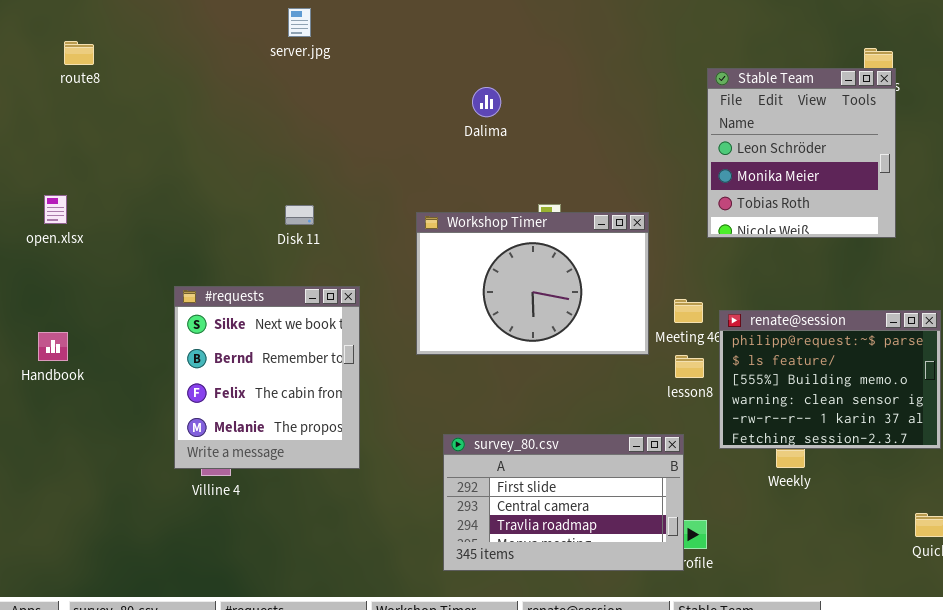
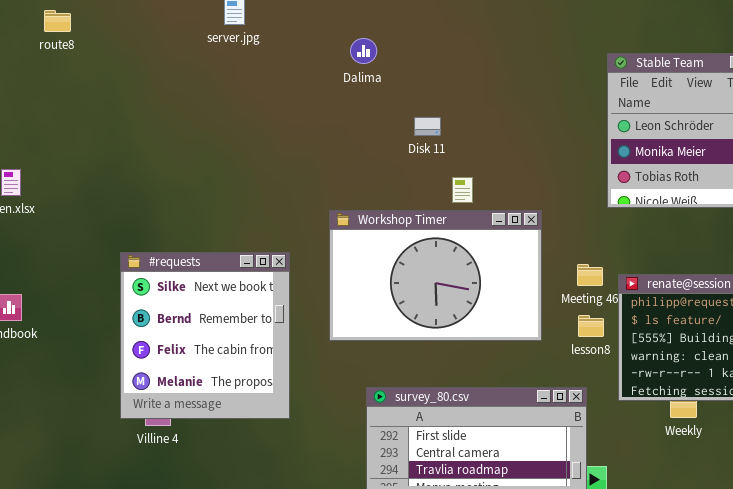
route8: [64,41,94,65] -> [44,10,71,32], moved
Dalima: [472,87,501,117] -> [350,38,377,64], moved
Disk 11: [285,205,314,225] -> [414,117,441,136], moved
Workshop Timer: [416,212,649,355] -> [329,210,542,341], moved

